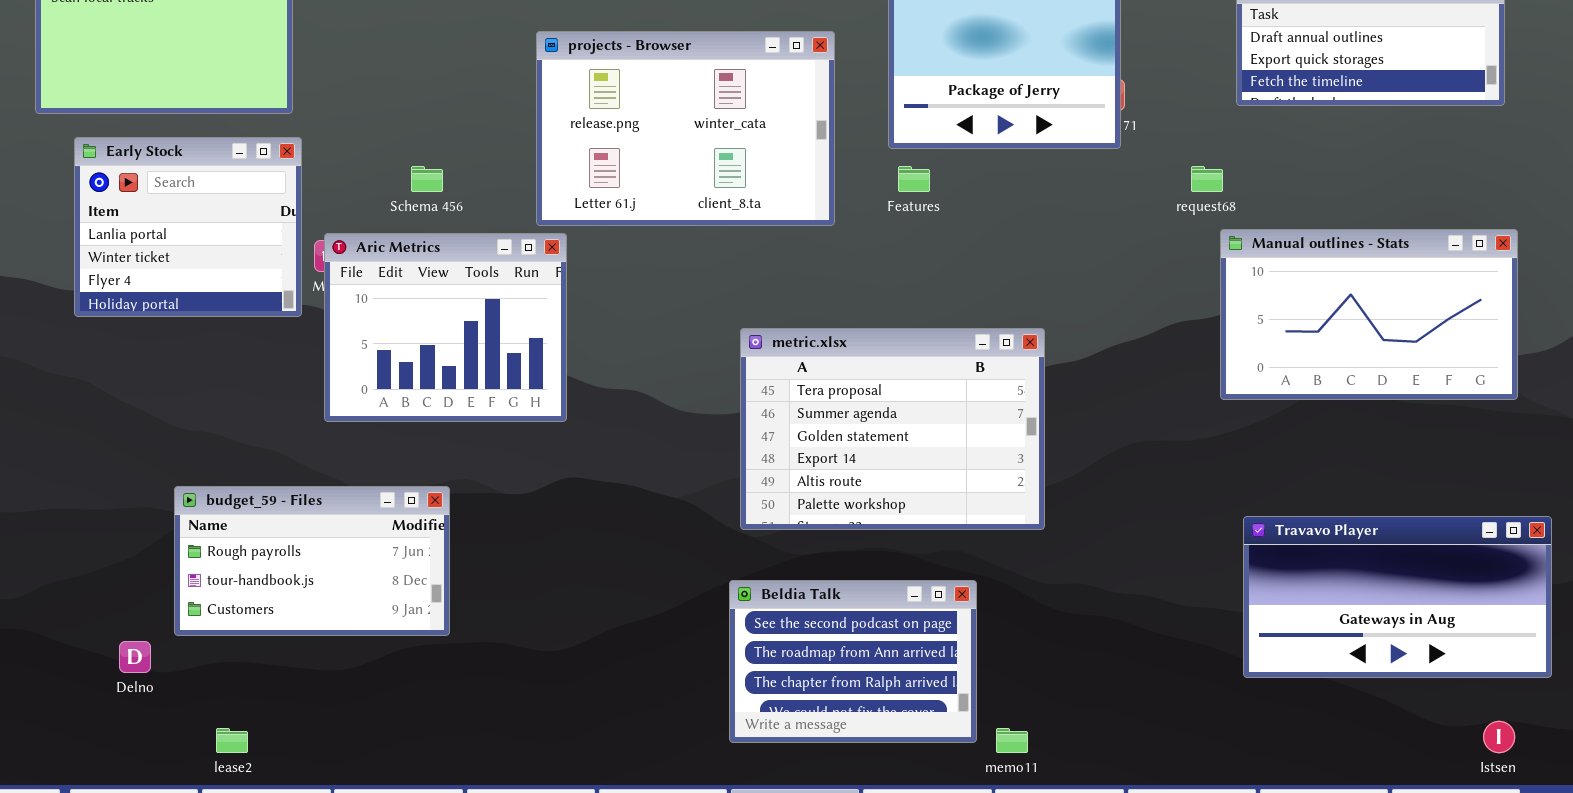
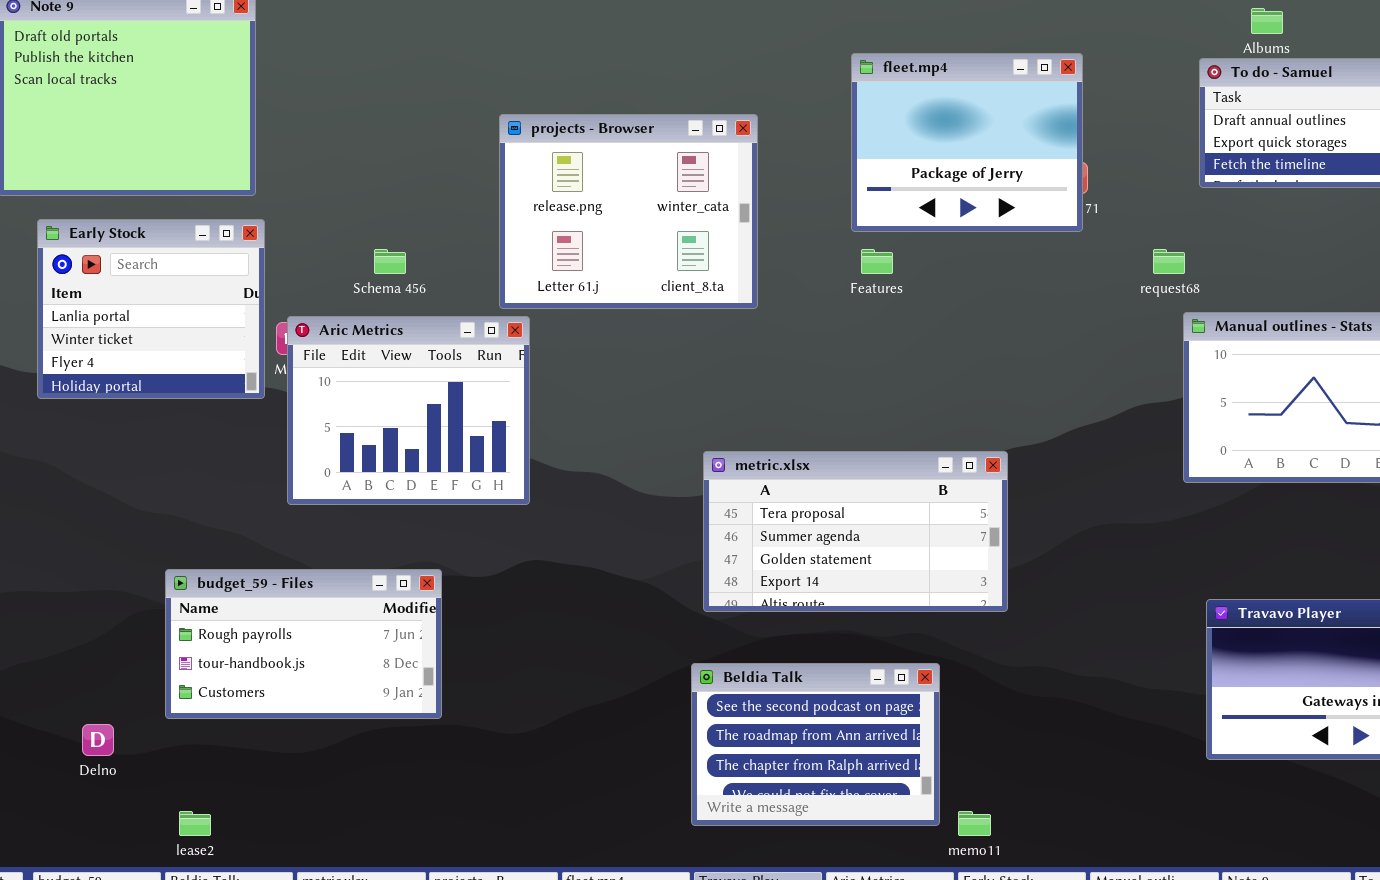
projects - Browser: [536,31,835,226] -> [499,114,758,309], resized
metric.xlsx: [740,328,1045,530] -> [703,451,1008,612], resized
budget_59 - Files: [174,486,450,636] -> [165,569,442,719], moved

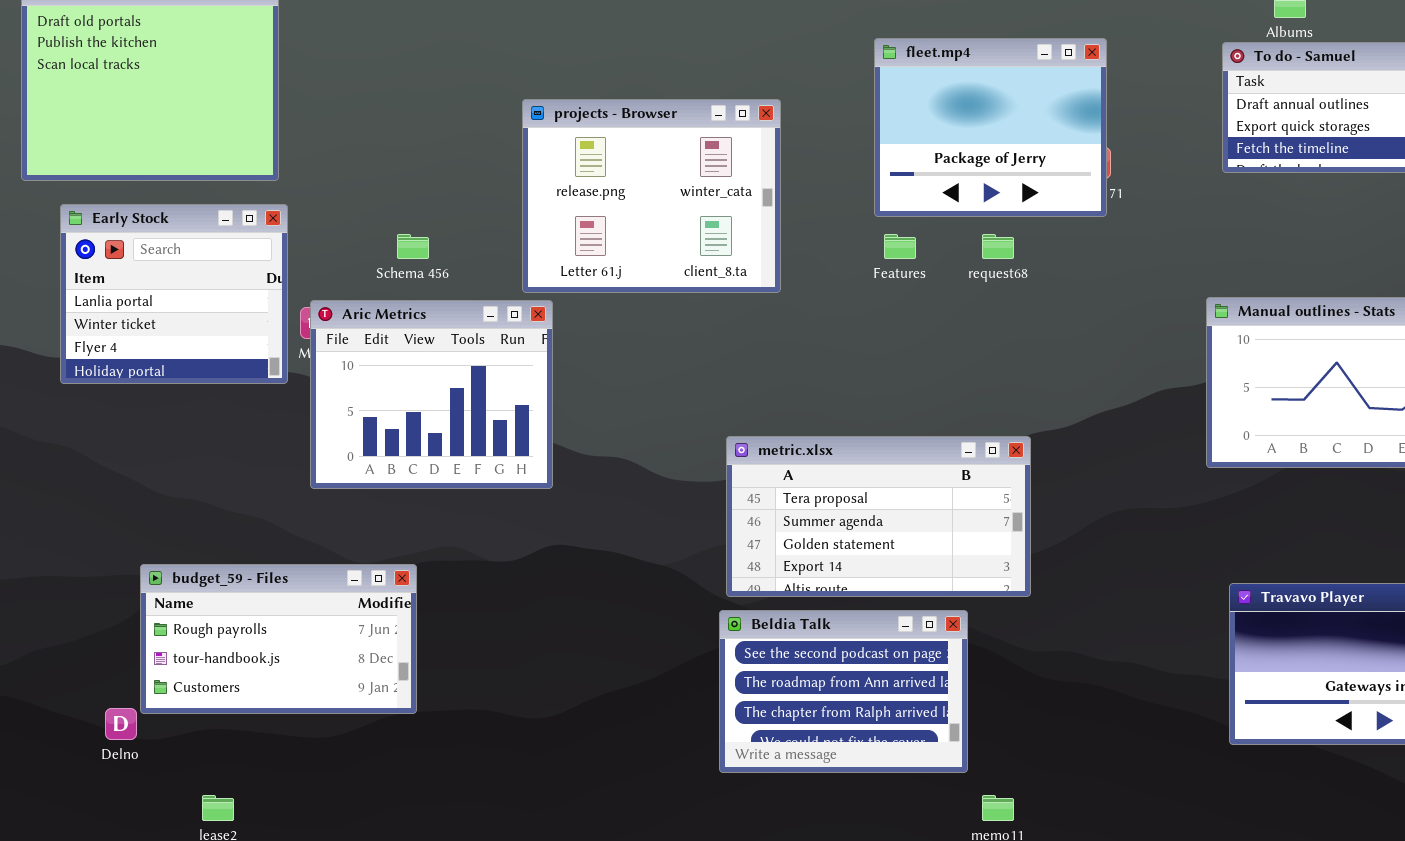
request68: [1153,249,1185,274] -> [982,234,1014,259], moved
budget_59 - Files: [165,569,442,719] -> [140,564,417,714], moved
Beldia Talk: [691,663,940,826] -> [719,610,968,773], moved

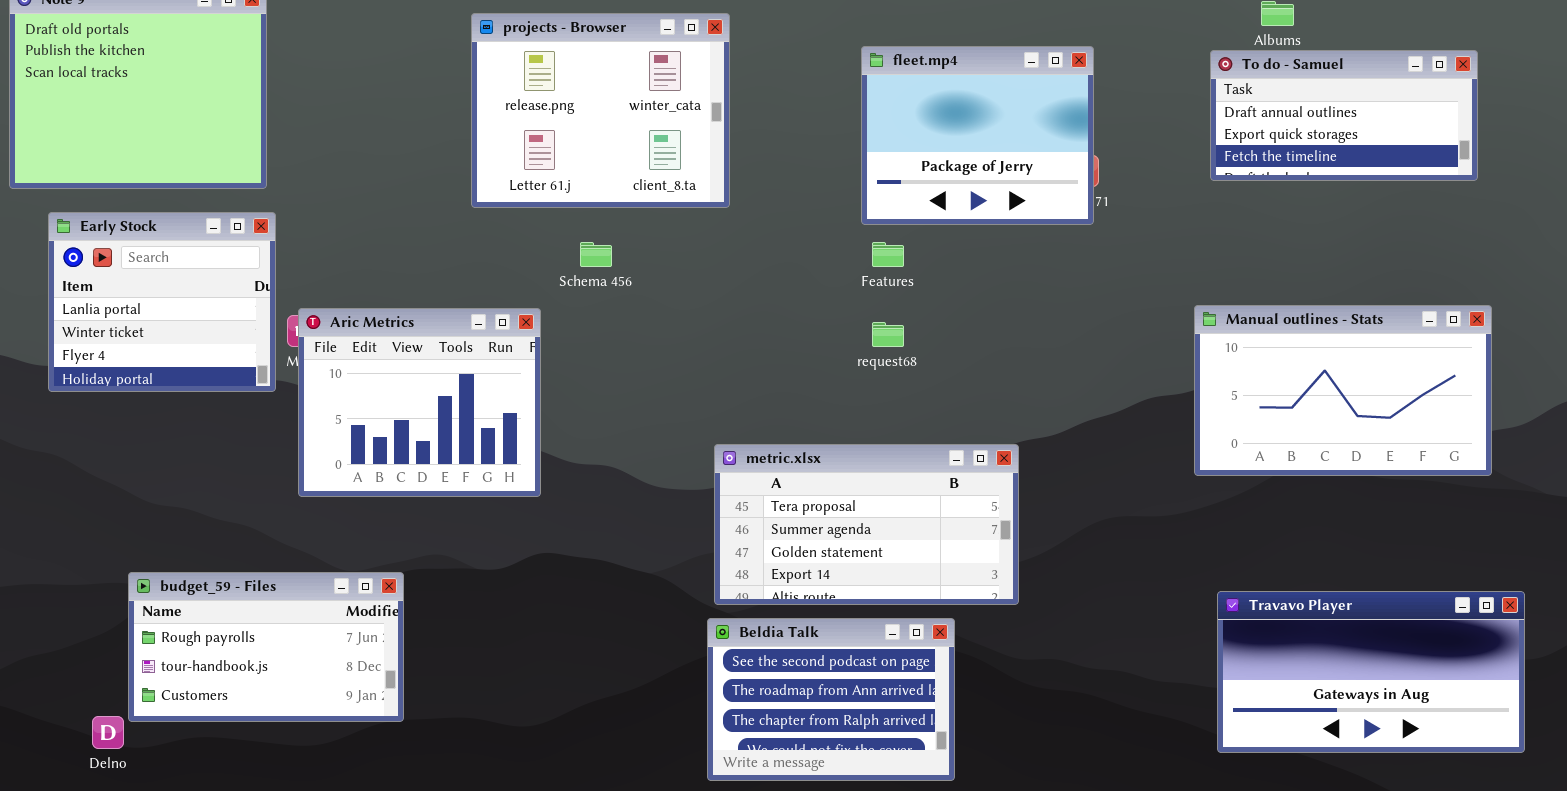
projects - Browser: [522,99,781,293] -> [471,13,730,208], moved
Schema 456: [397,234,429,259] -> [580,242,612,267], moved
request68: [982,234,1014,259] -> [872,322,904,347], moved

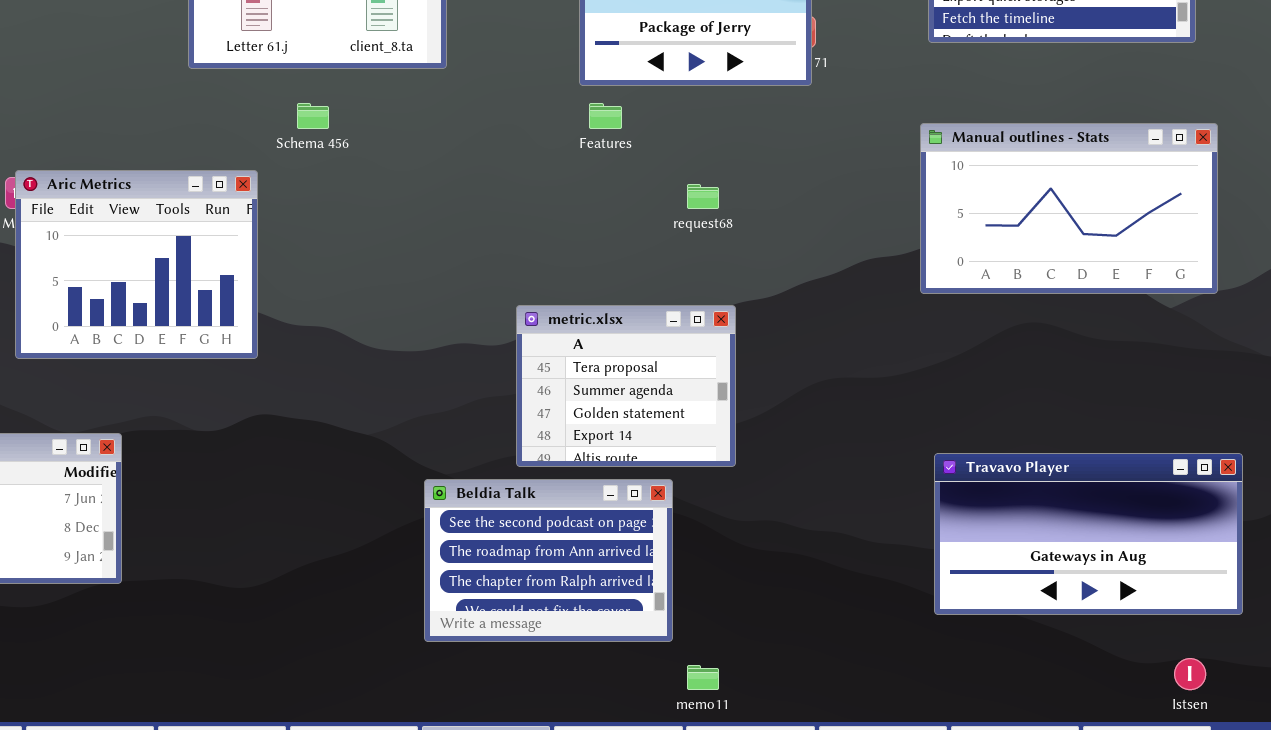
Manual outlines - Stats: [1194,305,1492,476] -> [920,123,1218,294], moved
request68: [872,322,904,347] -> [687,184,719,209], moved
metric.xlsx: [714,444,1019,605] -> [516,305,736,467], resized

